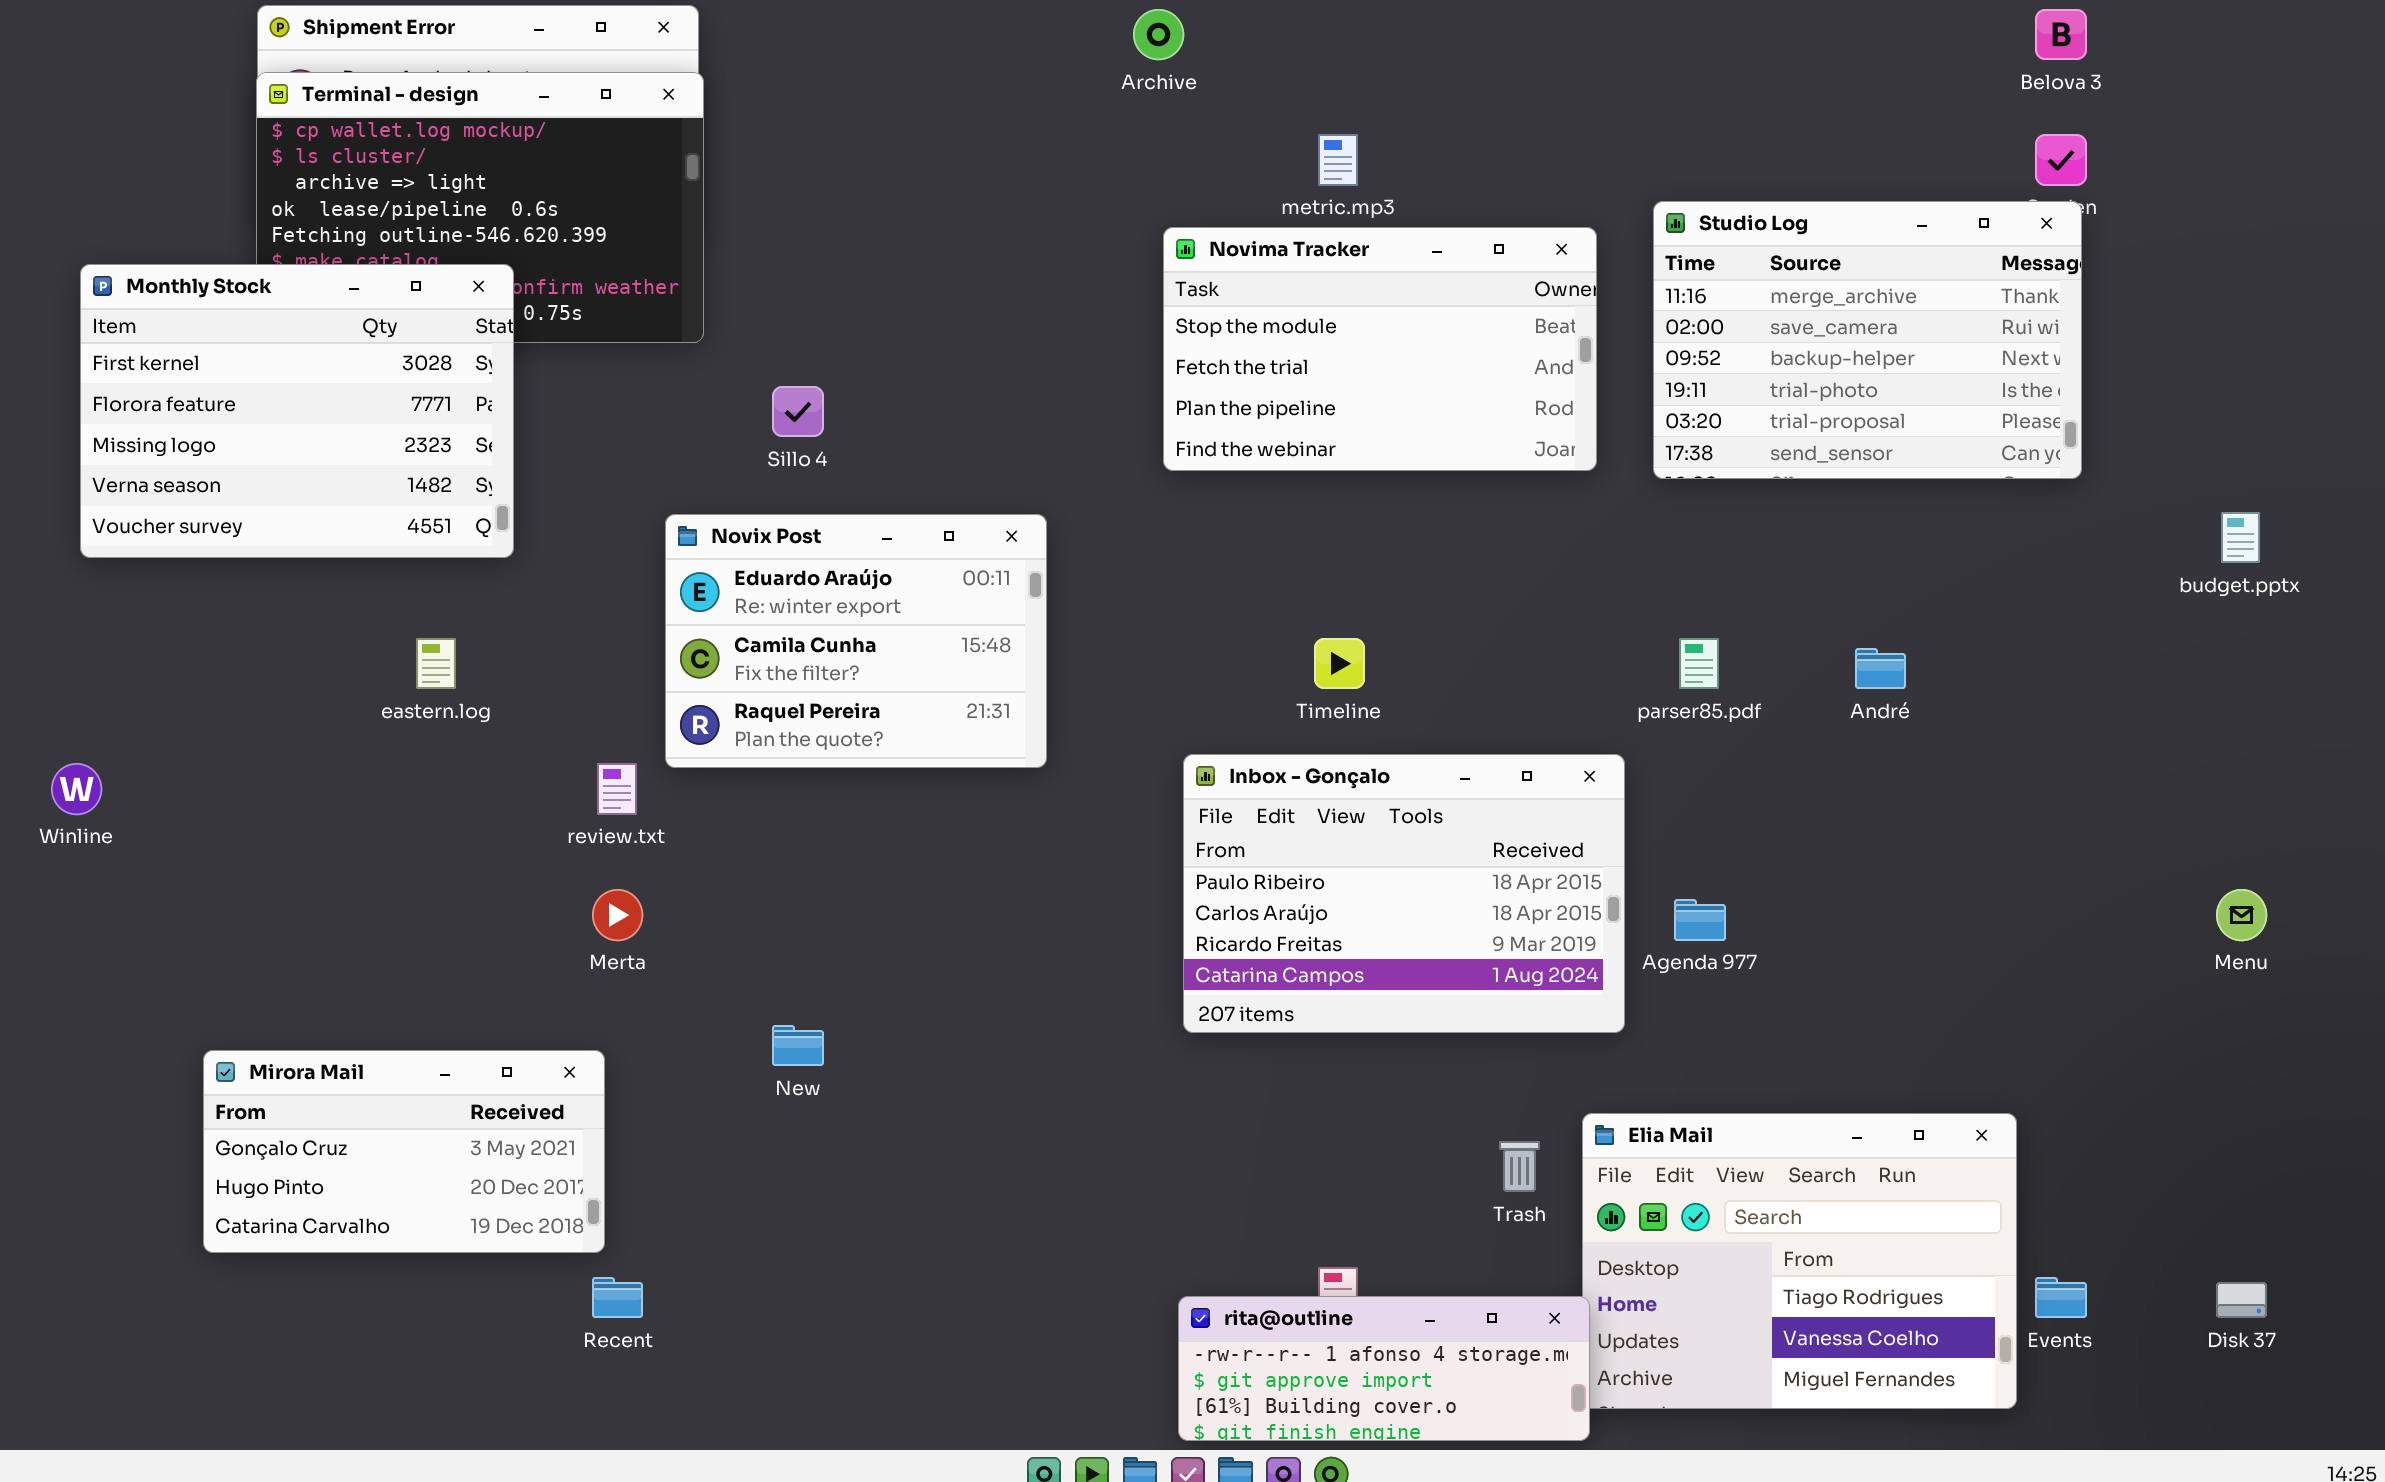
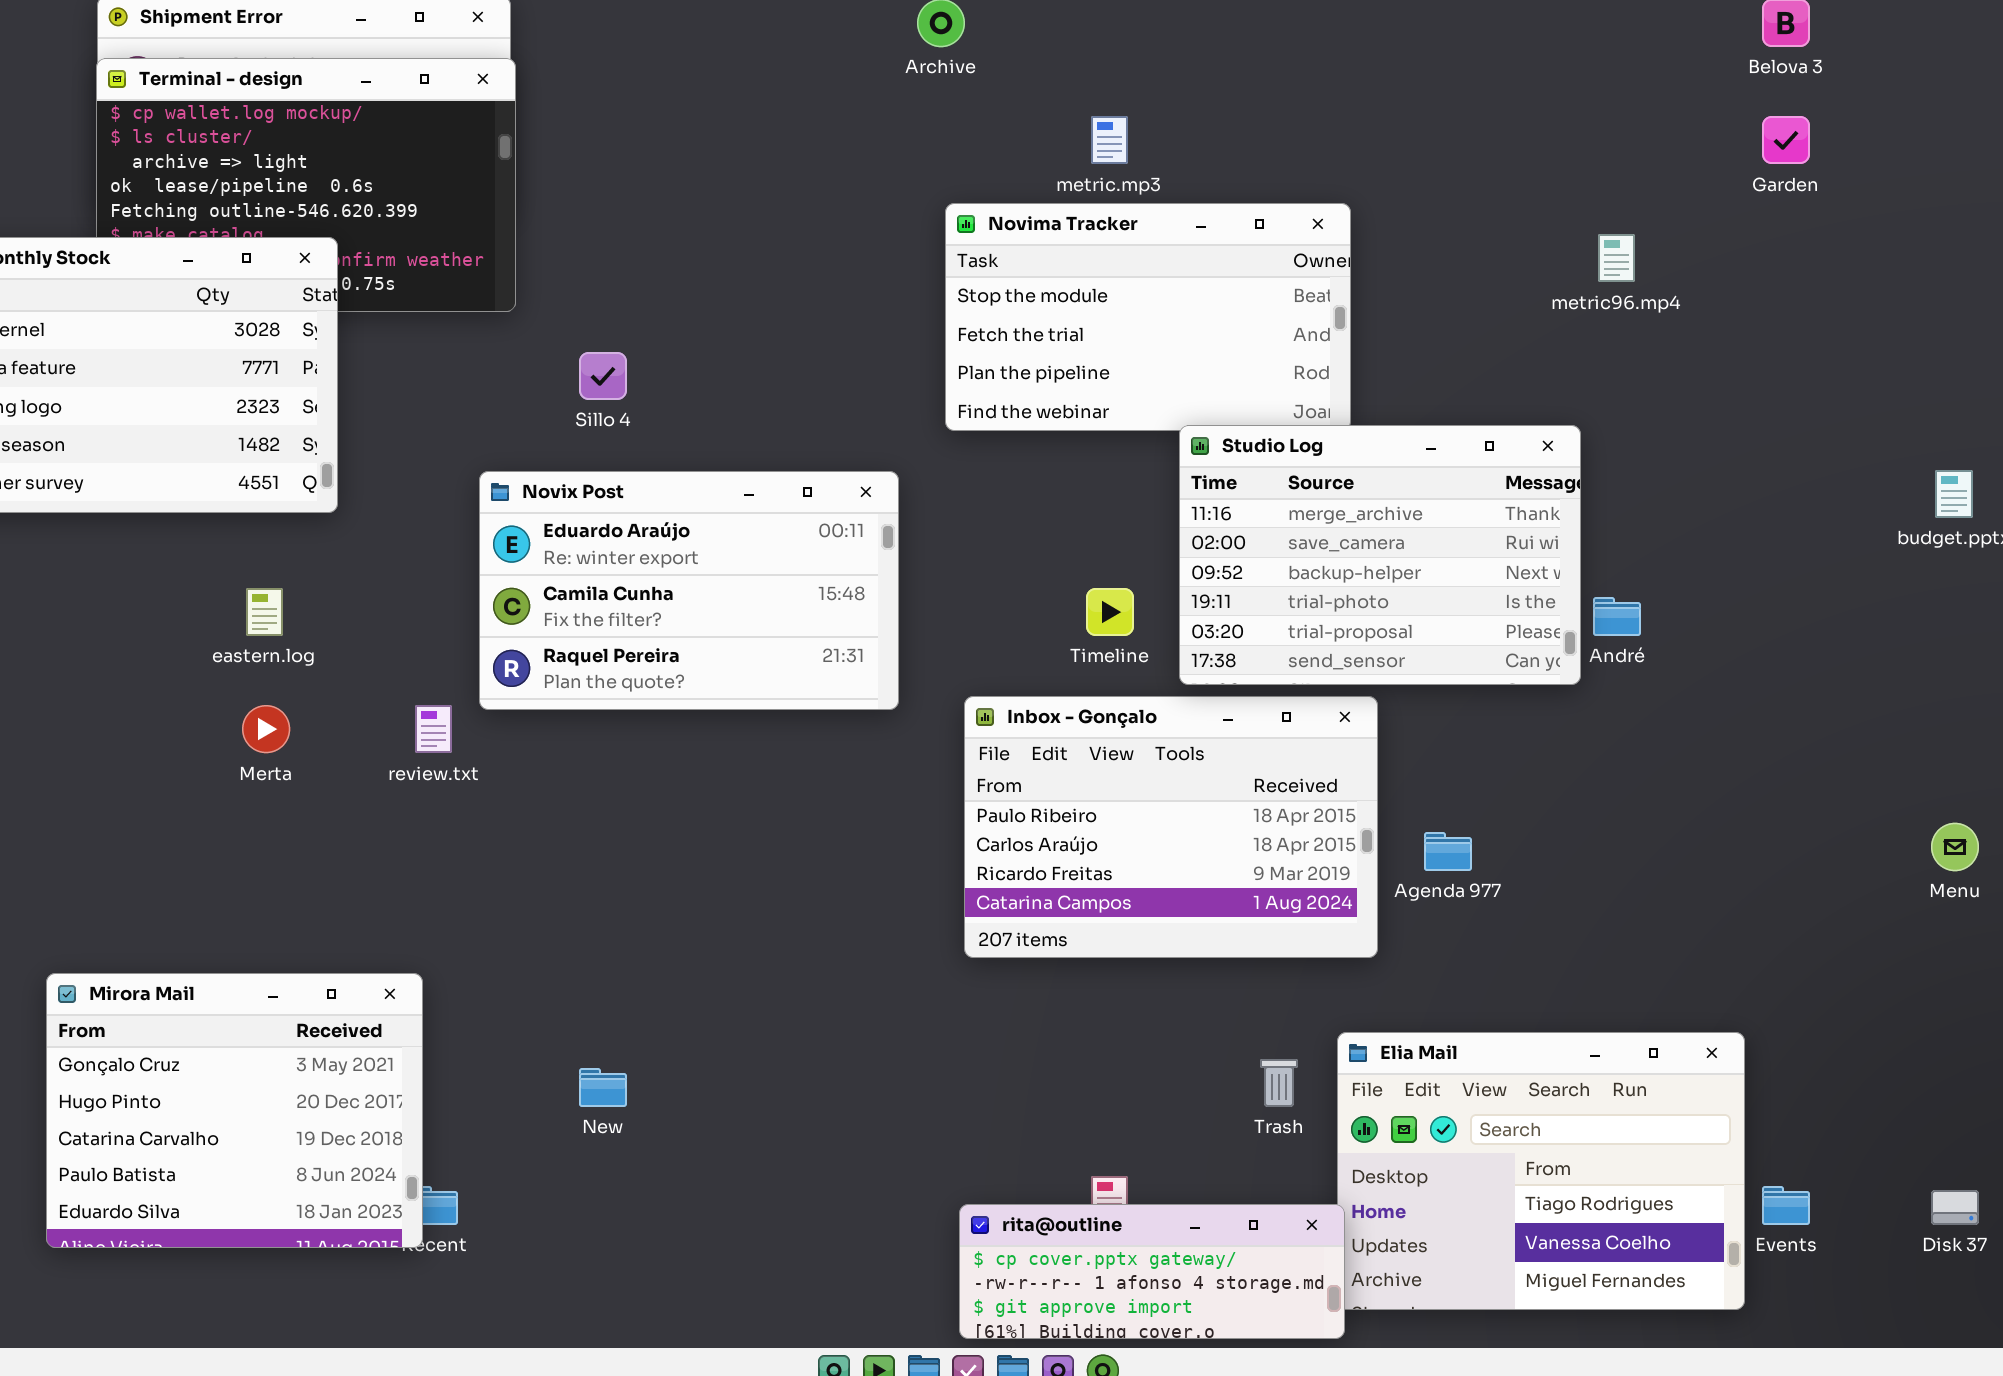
Studio Log: [1653,201,2082,479] -> [1179,425,1581,685], moved
Novix Post: [665,514,1047,768] -> [479,471,899,710], resized
Merta: [592,889,643,941] -> [242,705,290,753], moved
New: [772,1025,824,1066] -> [579,1068,627,1107], moved
Mirora Mail: [203,1050,605,1253] -> [46,973,423,1248], resized
rita@outline: [1178,1296,1590,1441] -> [959,1204,1345,1339], scrolled up 1 row

